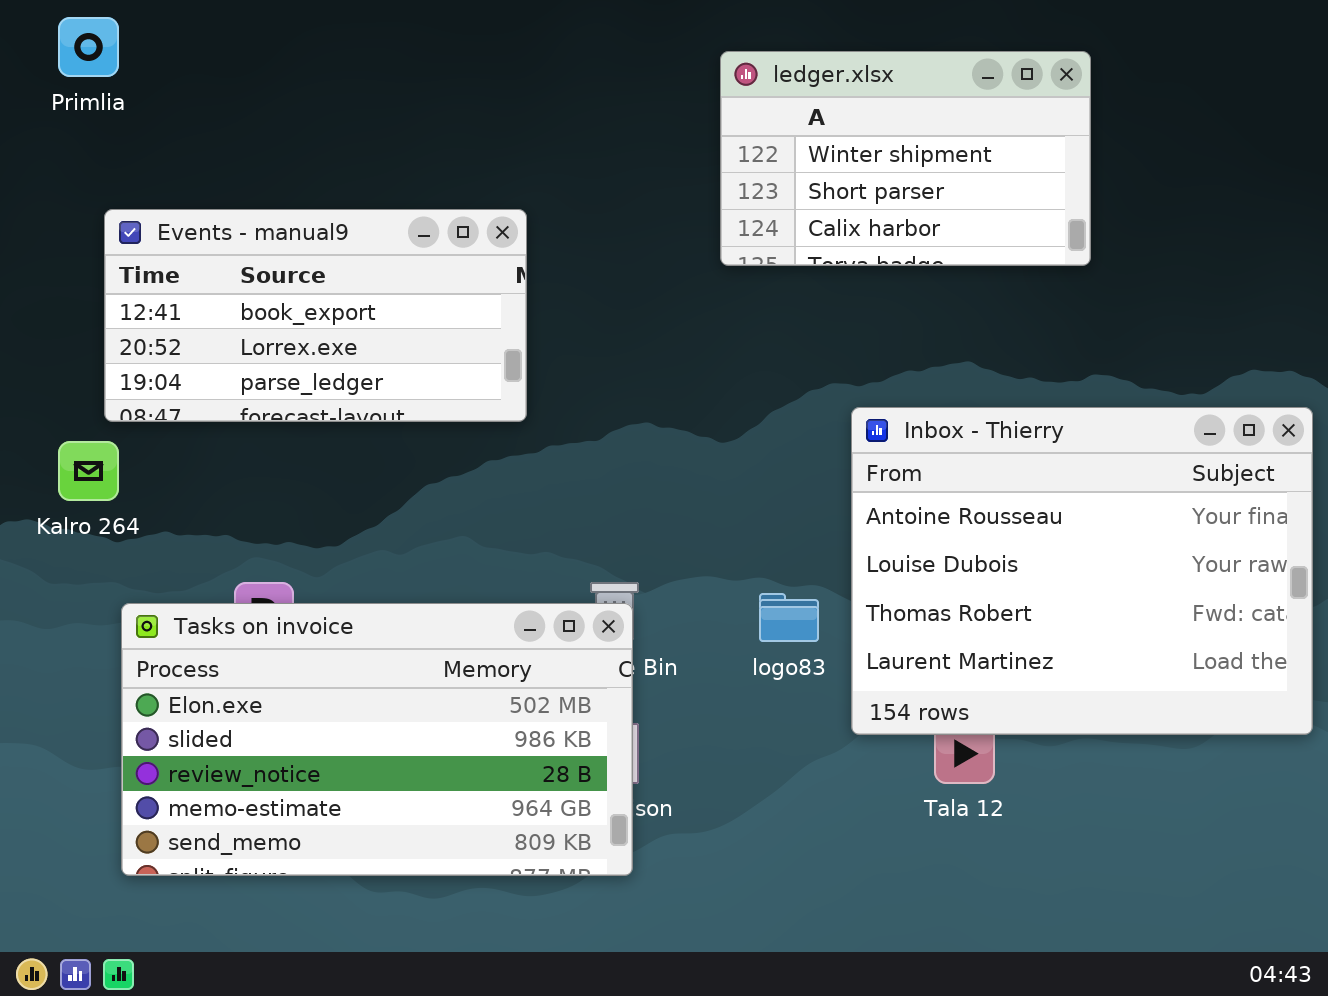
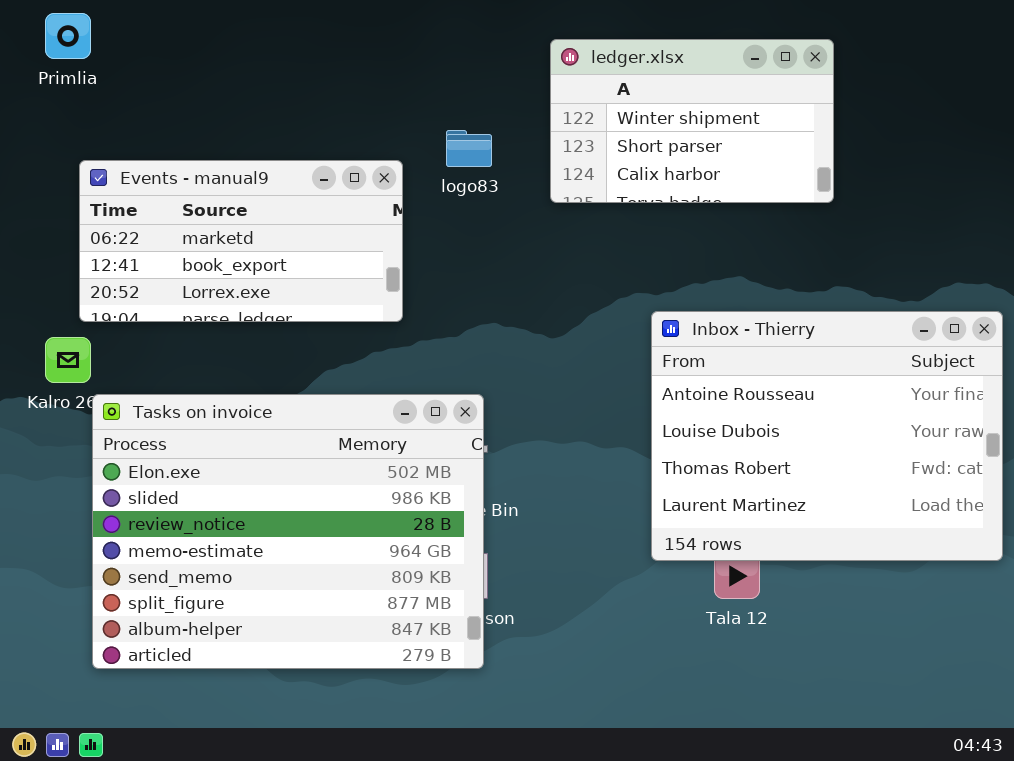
Events - manual9: [104,209,527,422] -> [79,160,403,322], scrolled up 1 row
logo83: [759,593,819,642] -> [446,130,492,167], moved
Tasks on invoice: [121,603,633,876] -> [92,394,484,669], resized

